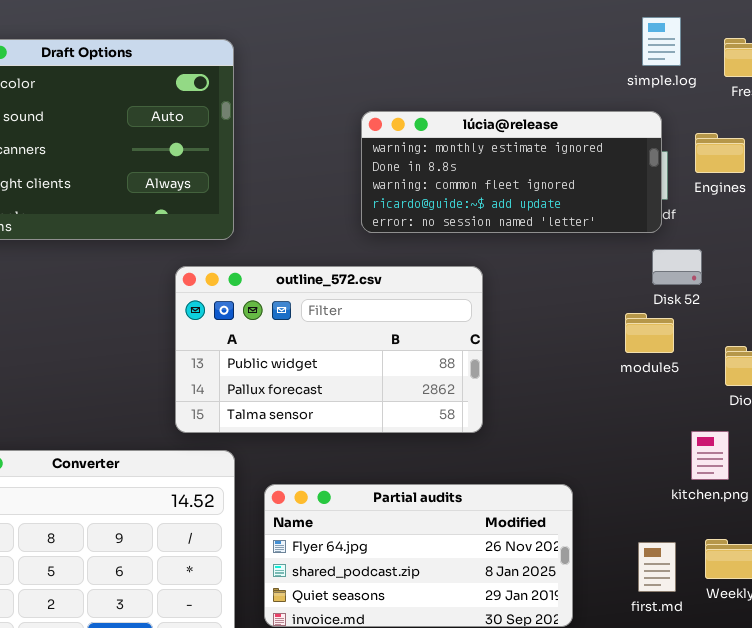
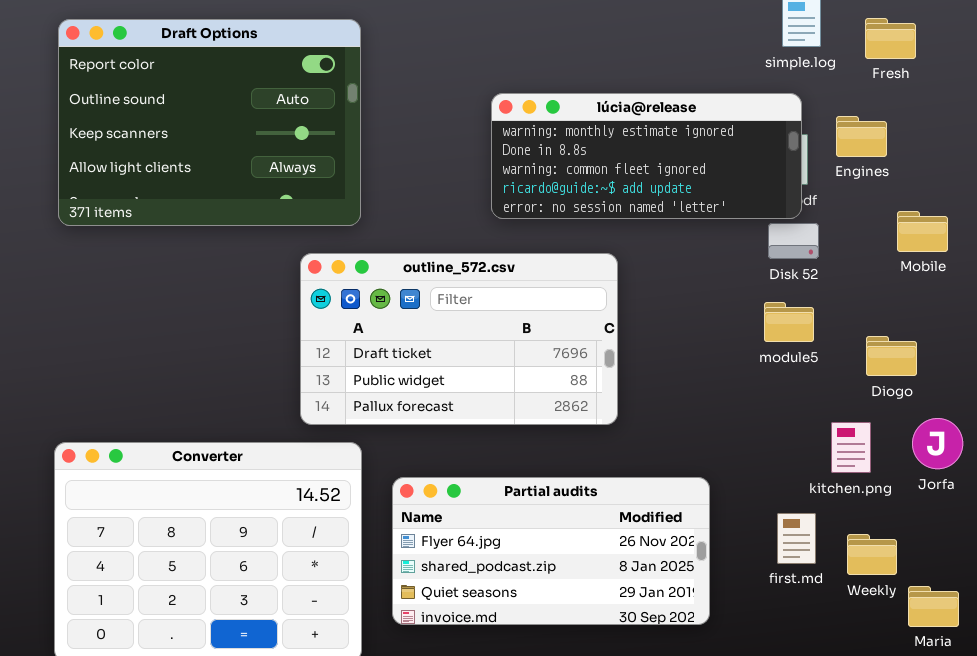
Disk 52: [652,249,702,285] -> [768,223,819,259], moved
outline_572.csv: [175,266,483,433] -> [300,253,618,425], scrolled up 1 row
first.md: [638,542,676,592] -> [777,513,816,564], moved

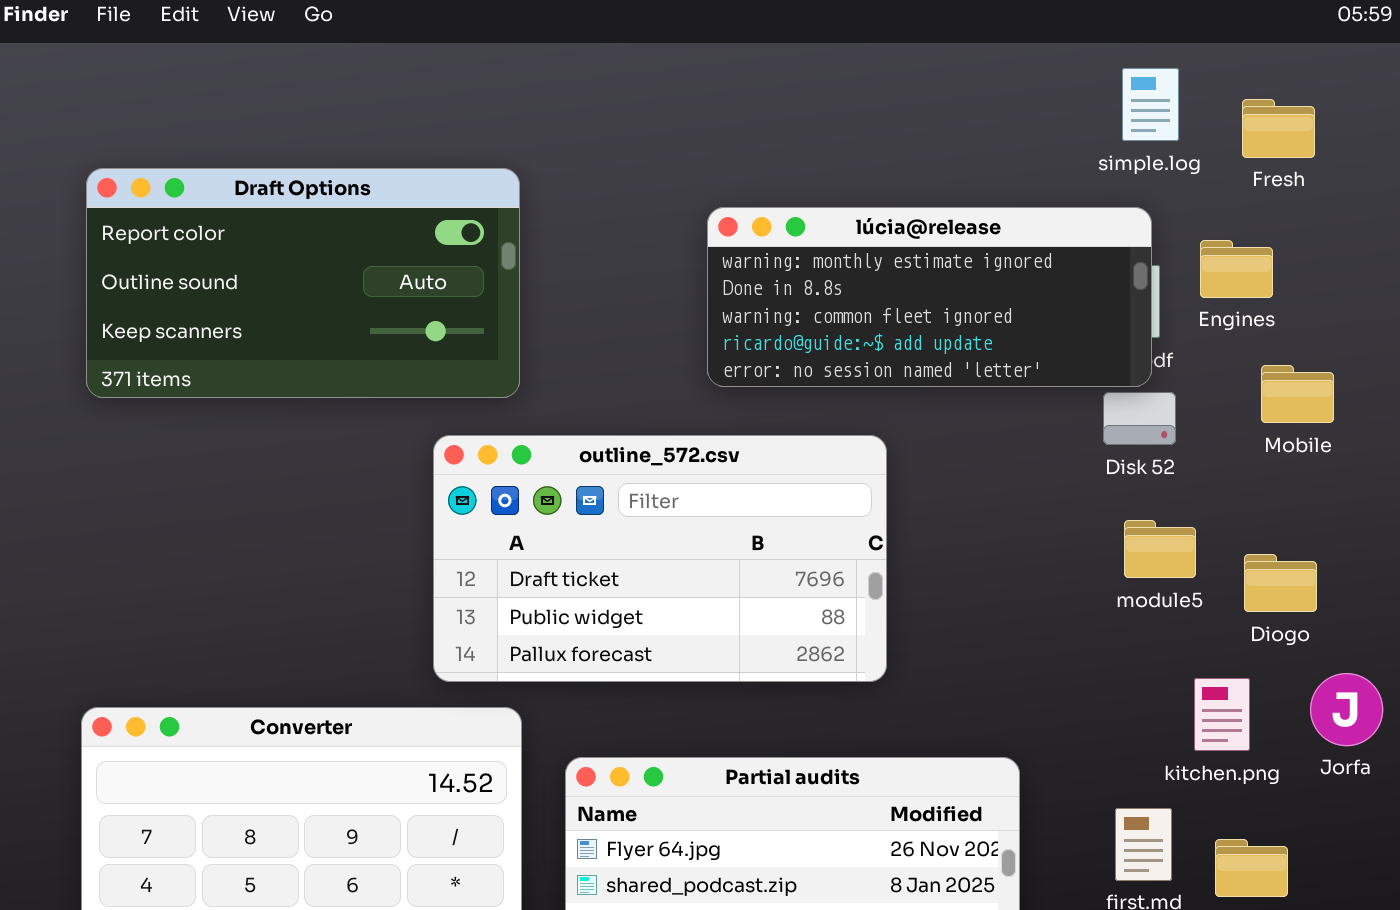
Draft Options: [58,19,361,226] -> [86,168,520,398], resized
Mobile: [897,211,948,252] -> [1261,365,1334,423], moved
module5: [764,302,814,342] -> [1124,520,1196,578], moved

